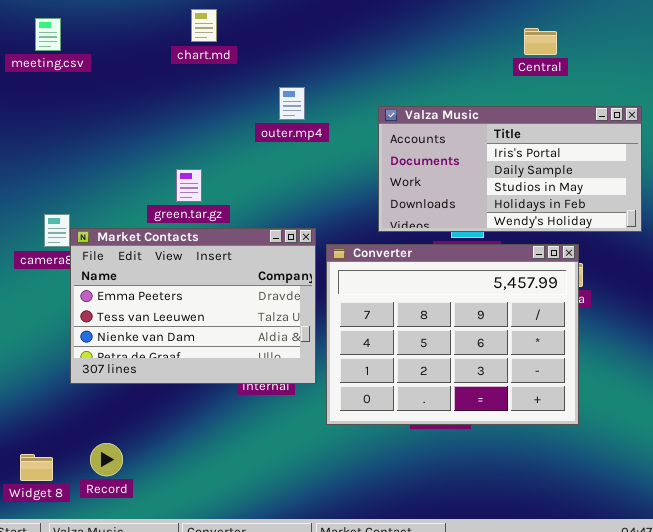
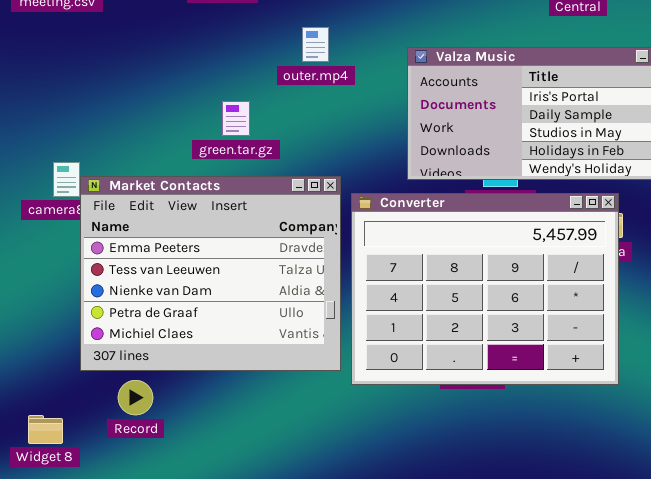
green.tar.gz: [176,169,202,202] -> [222,101,250,136], moved
Market Contacts: [70,228,316,384] -> [80,176,341,371], resized
Record: [90,443,123,476] -> [118,380,153,415], moved

